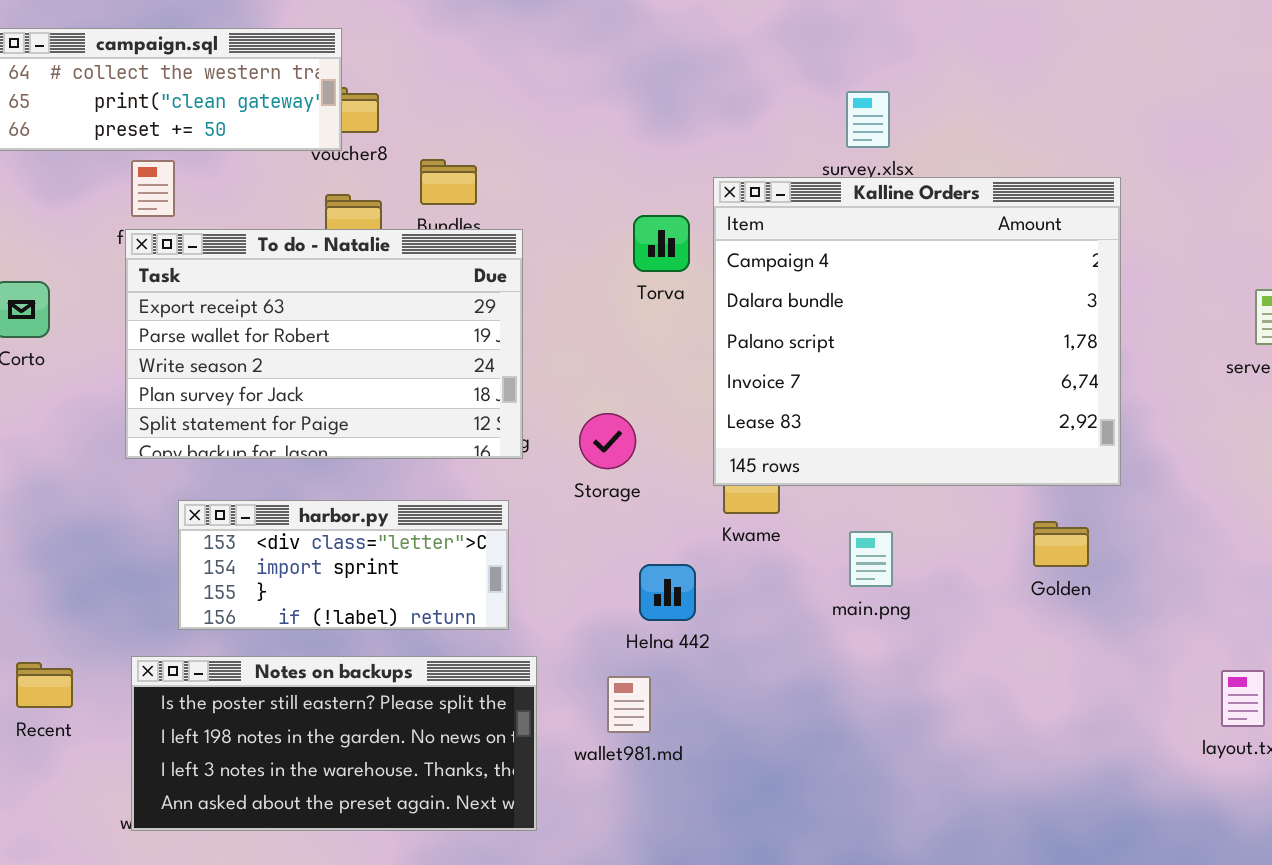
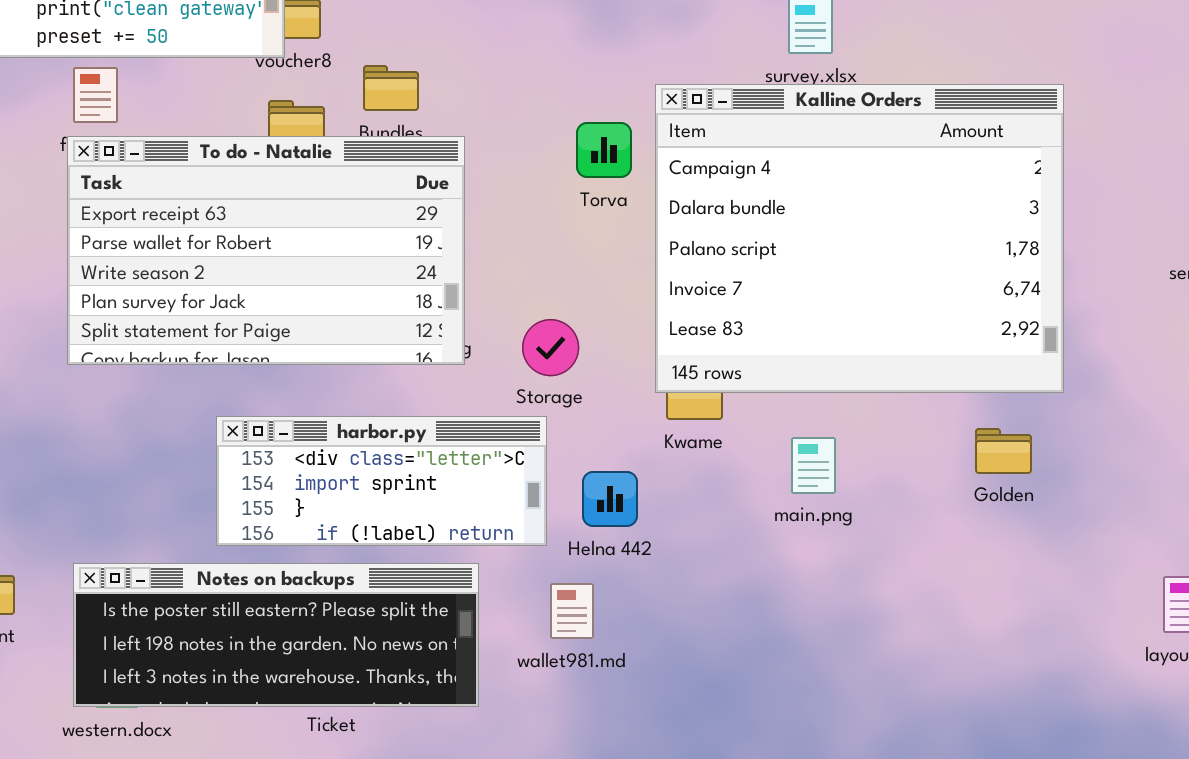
harbor.py: [178,500,509,630] -> [216,416,547,546], moved
Notes on backups: [131,656,537,831] -> [73,563,479,707], resized

